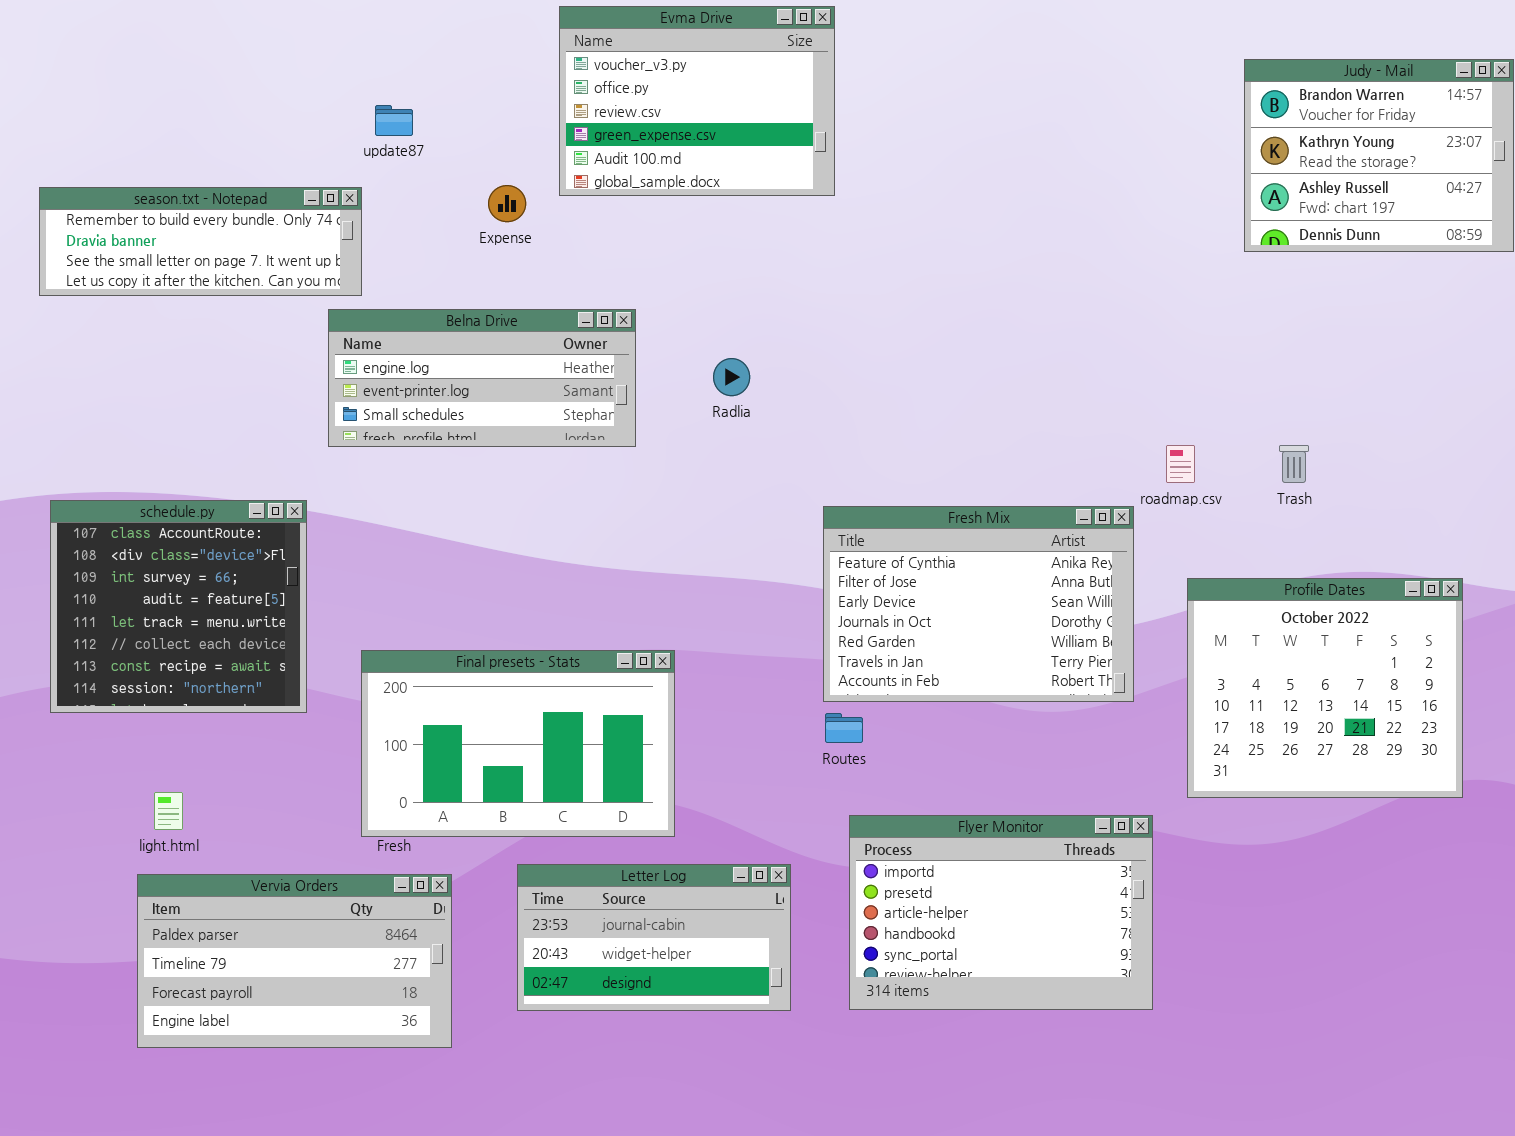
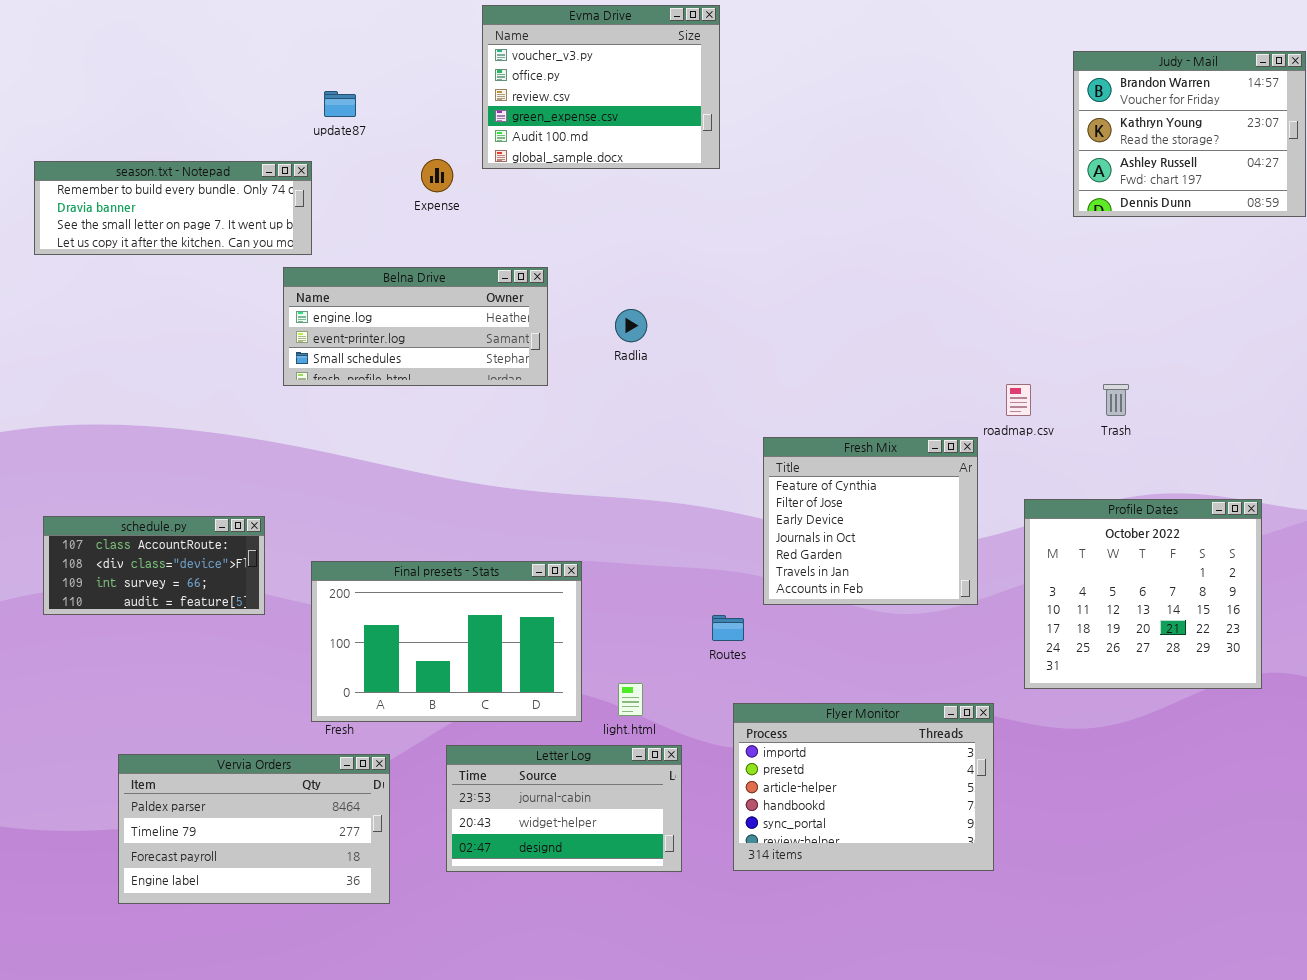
schedule.py: [50,500,307,713] -> [43,516,265,615], resized
Fresh Mix: [823,506,1134,702] -> [763,437,978,605], resized
light.html: [154,792,183,830] -> [618,683,643,716], moved

